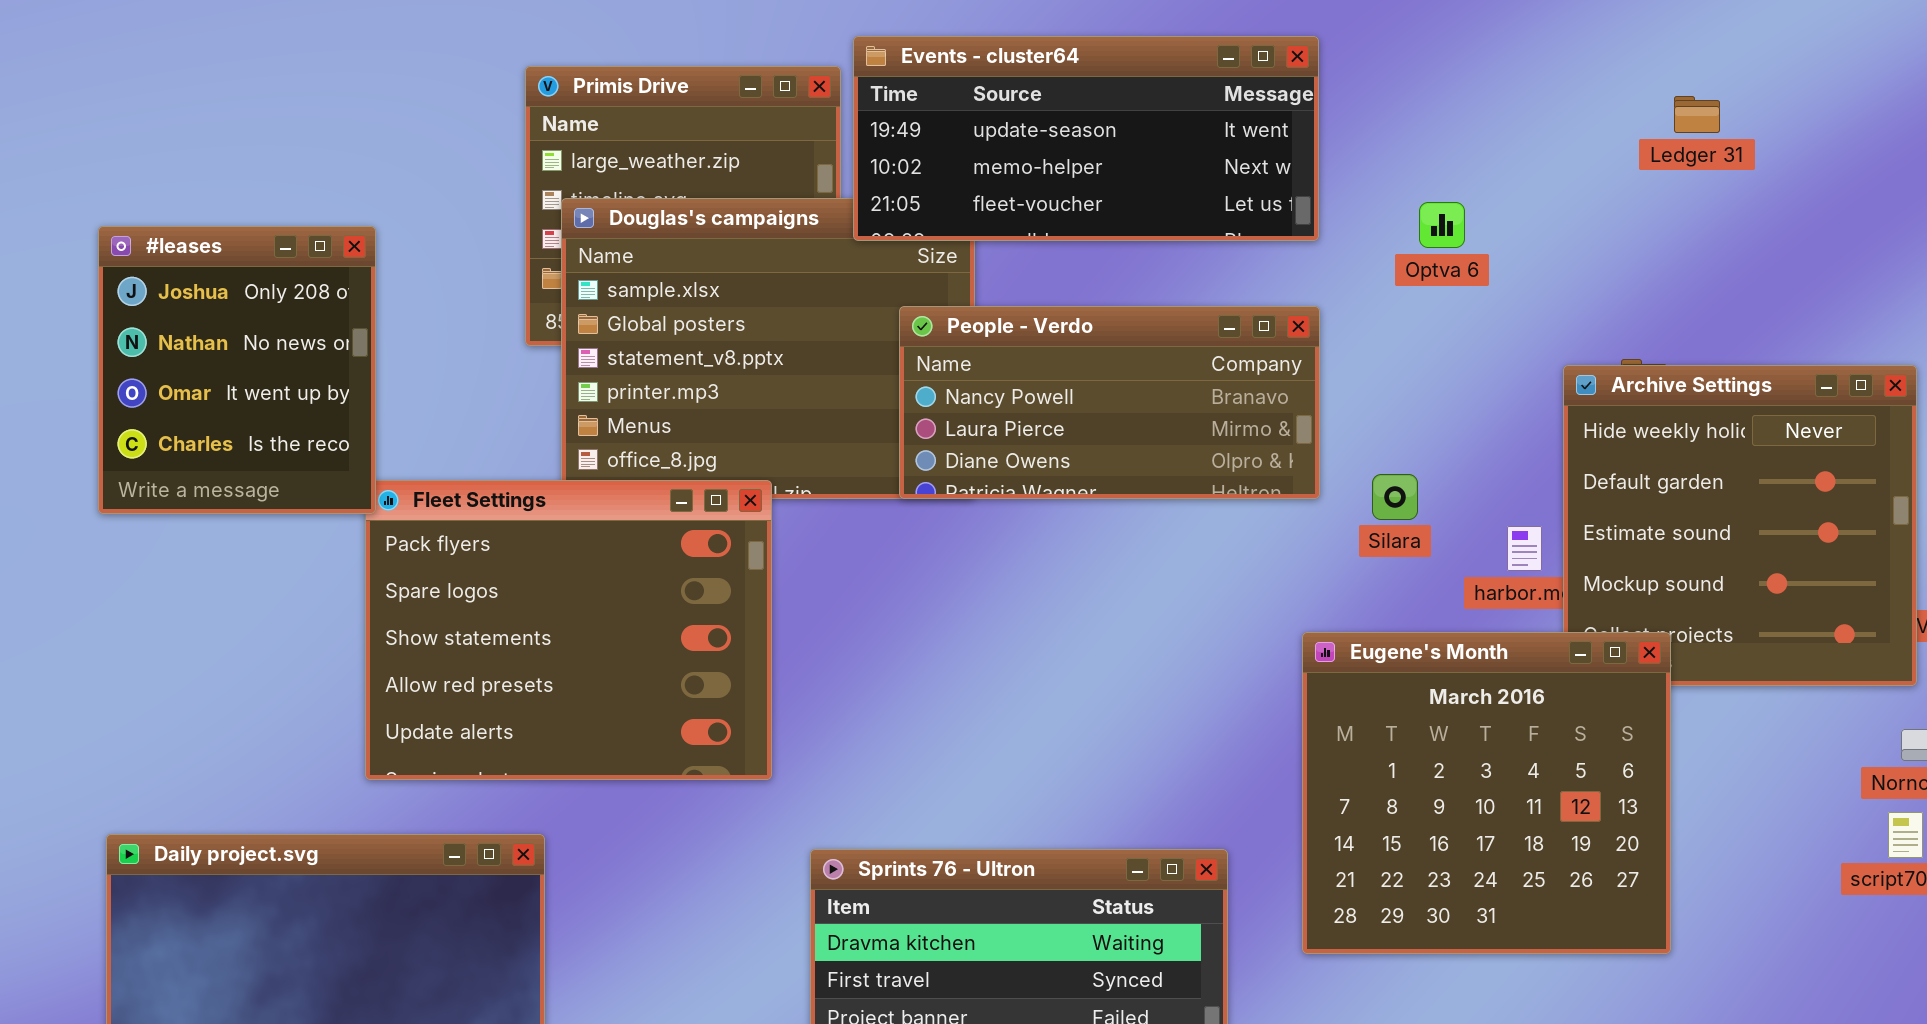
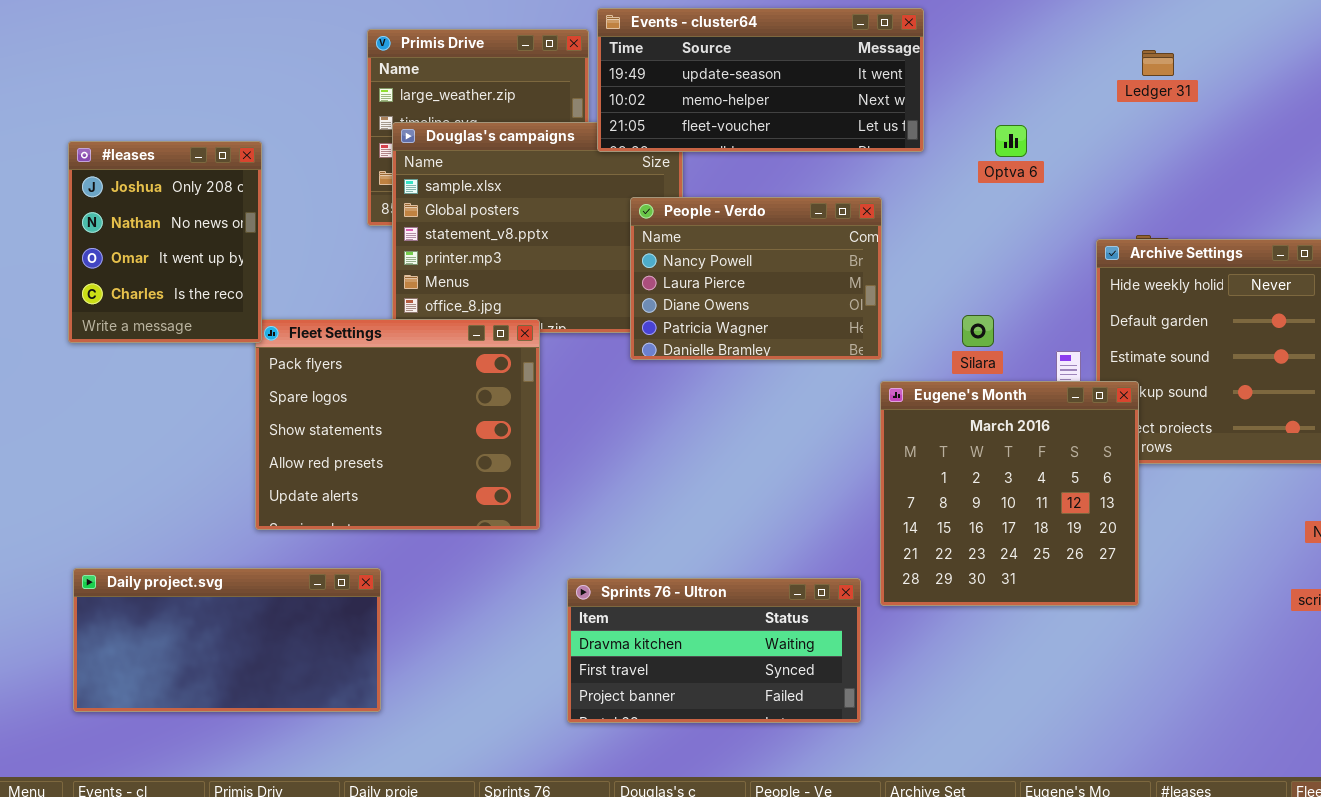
Ledger 31: [1674,96,1720,133] -> [1142,50,1174,76], moved
People - Verdo: [899,306,1320,499] -> [630,197,882,360], resized
Eugene's Month: [1302,632,1671,954] -> [880,381,1139,606], moved

